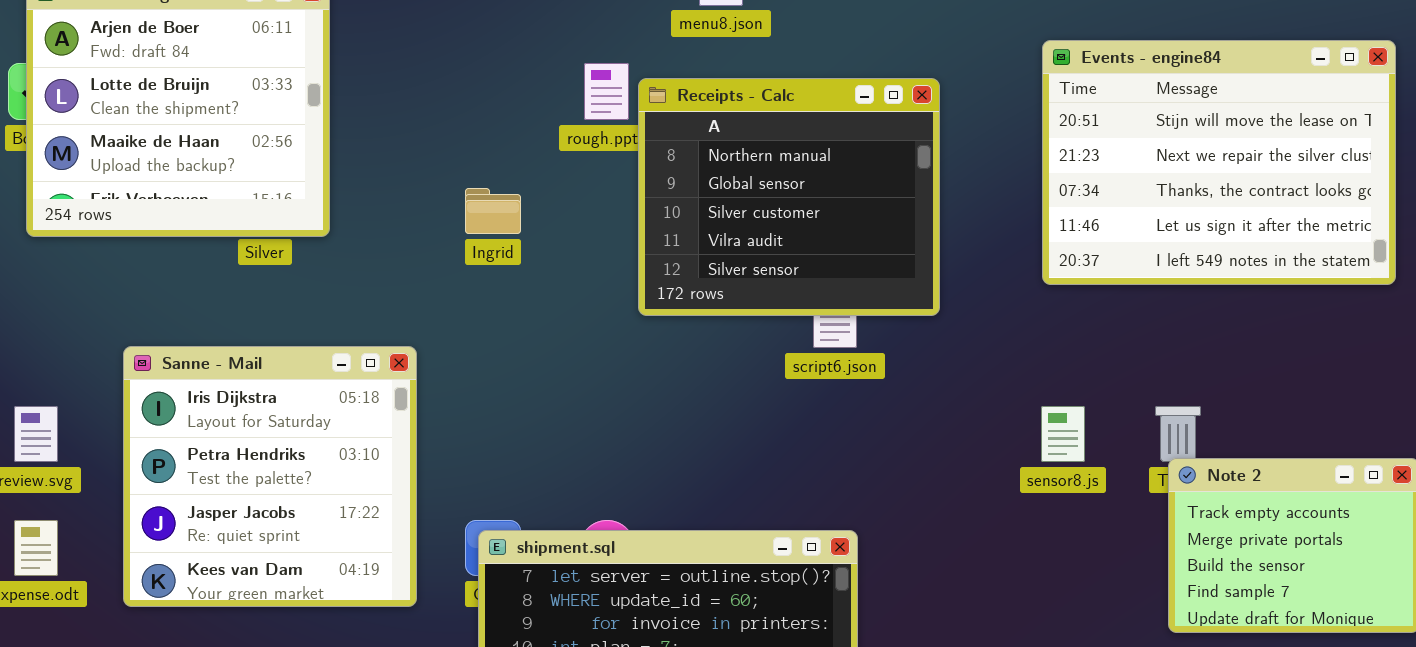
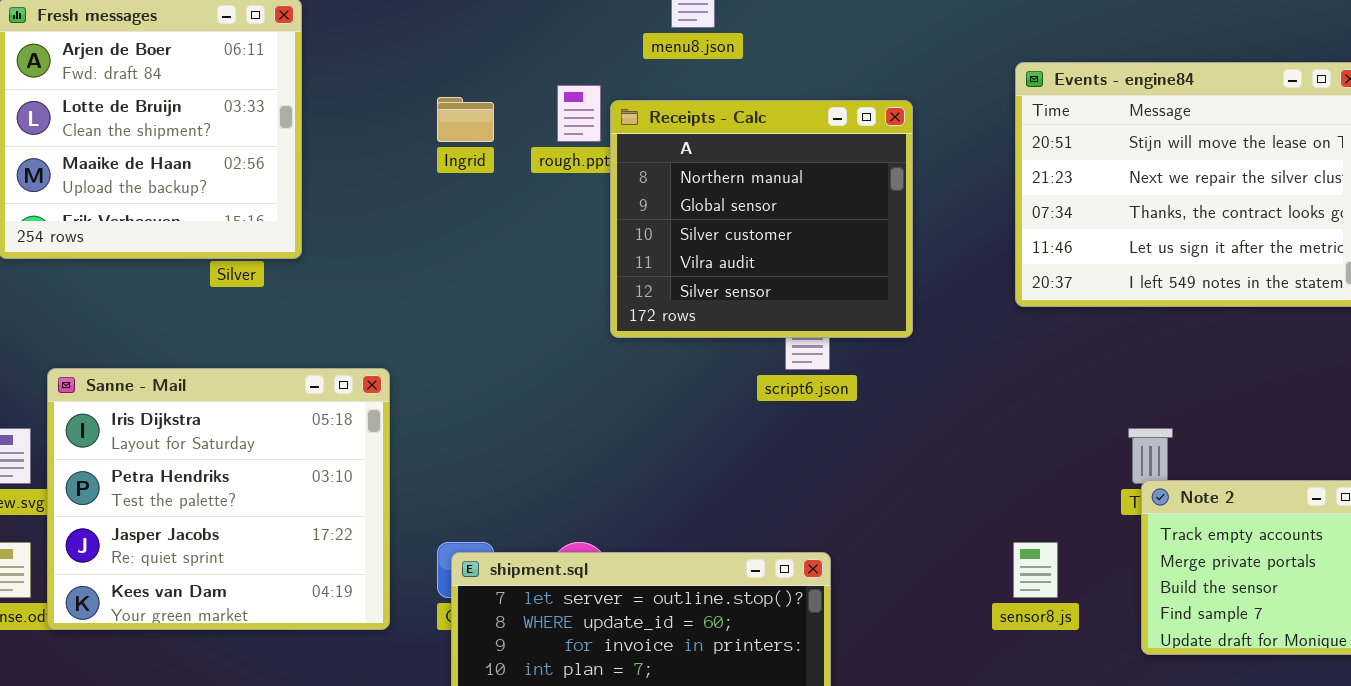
Ingrid: [465,188,521,234] -> [437,97,494,142], moved
Sanne - Mail: [123,346,417,607] -> [47,368,390,630], resized
sensor8.js: [1041,406,1085,462] -> [1013,542,1058,598], moved

